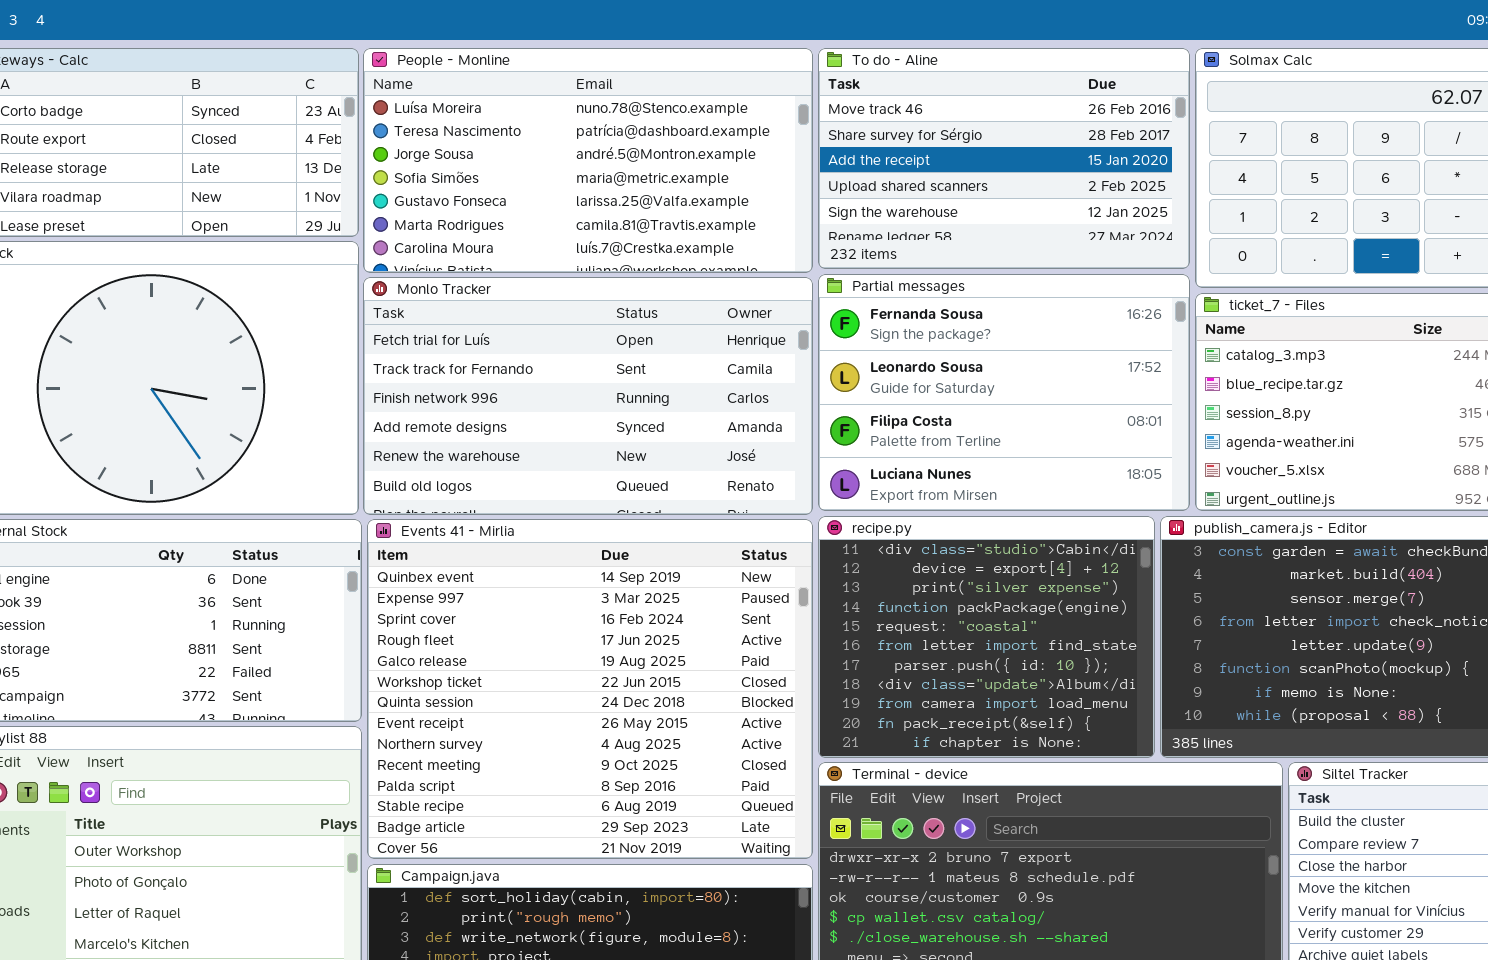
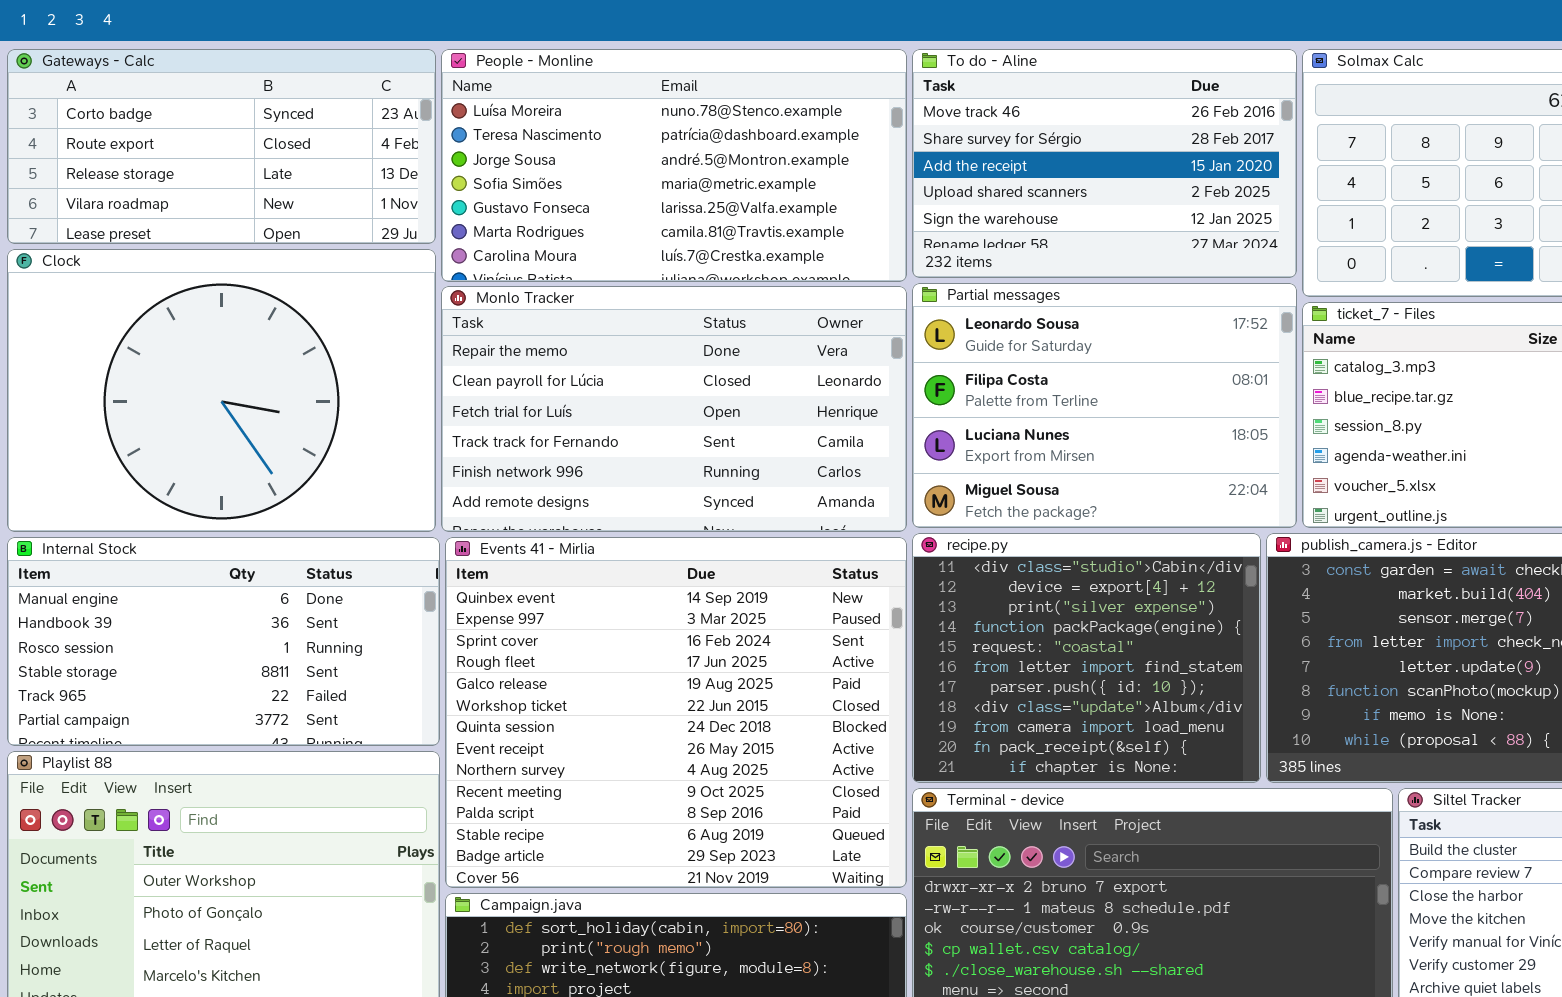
Partial messages: [818,274,1190,511] -> [912,283,1297,528], scrolled down 1 row
Monlo Tracker: [363,277,813,515] -> [441,286,907,532], scrolled up 2 rows

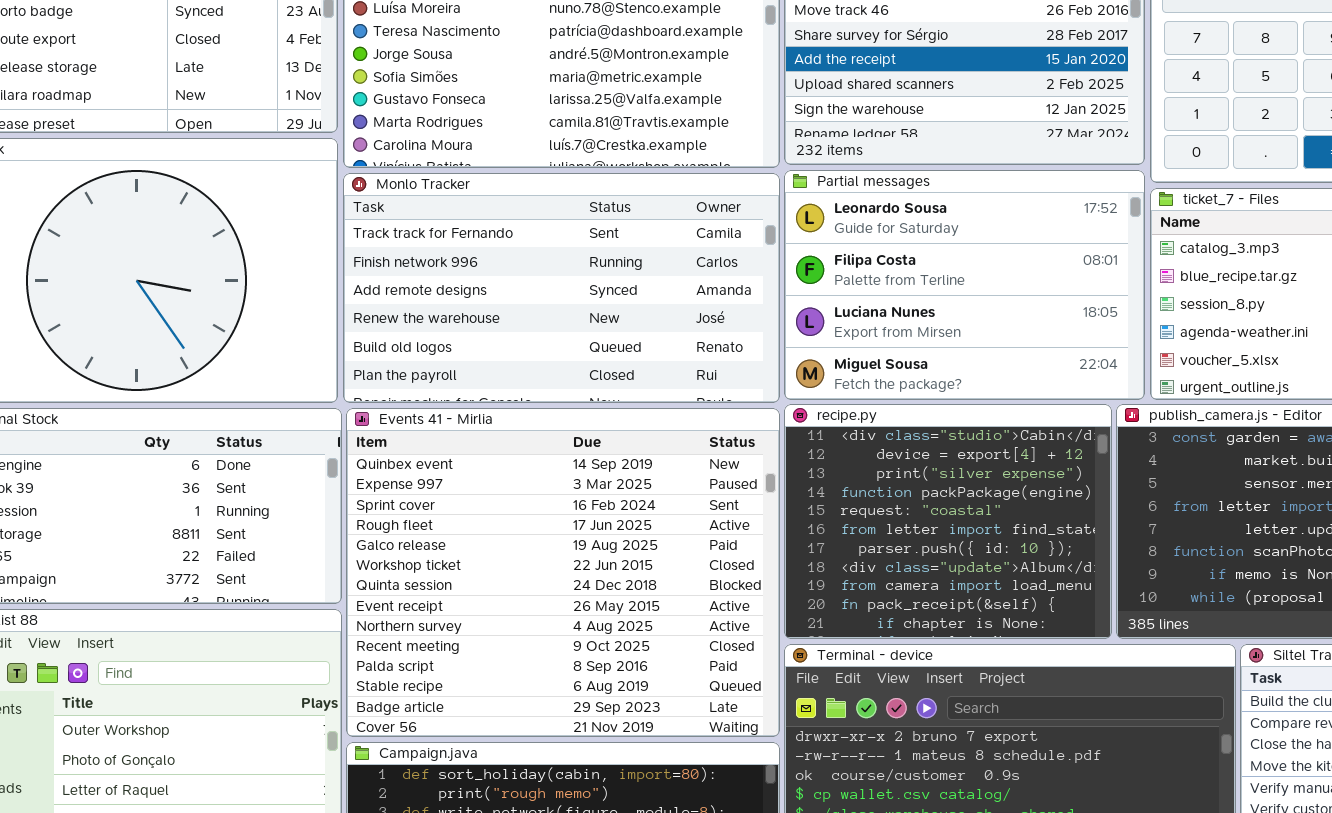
Monlo Tracker: [441,286,907,532] -> [343,173,780,403], scrolled down 3 rows

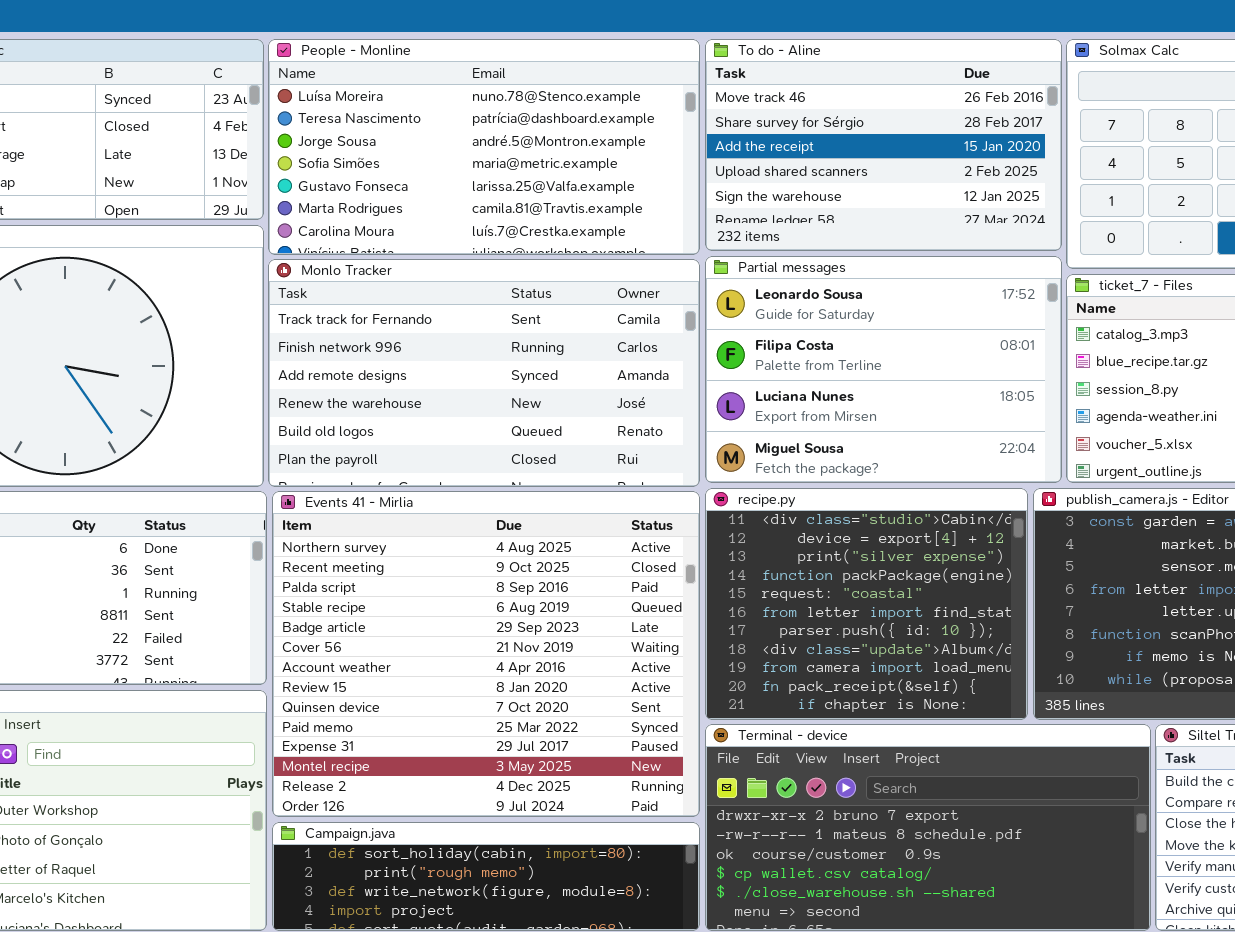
Events 41 - Mirlia: [346,408,780,737] -> [272,491,700,817], scrolled down 8 rows

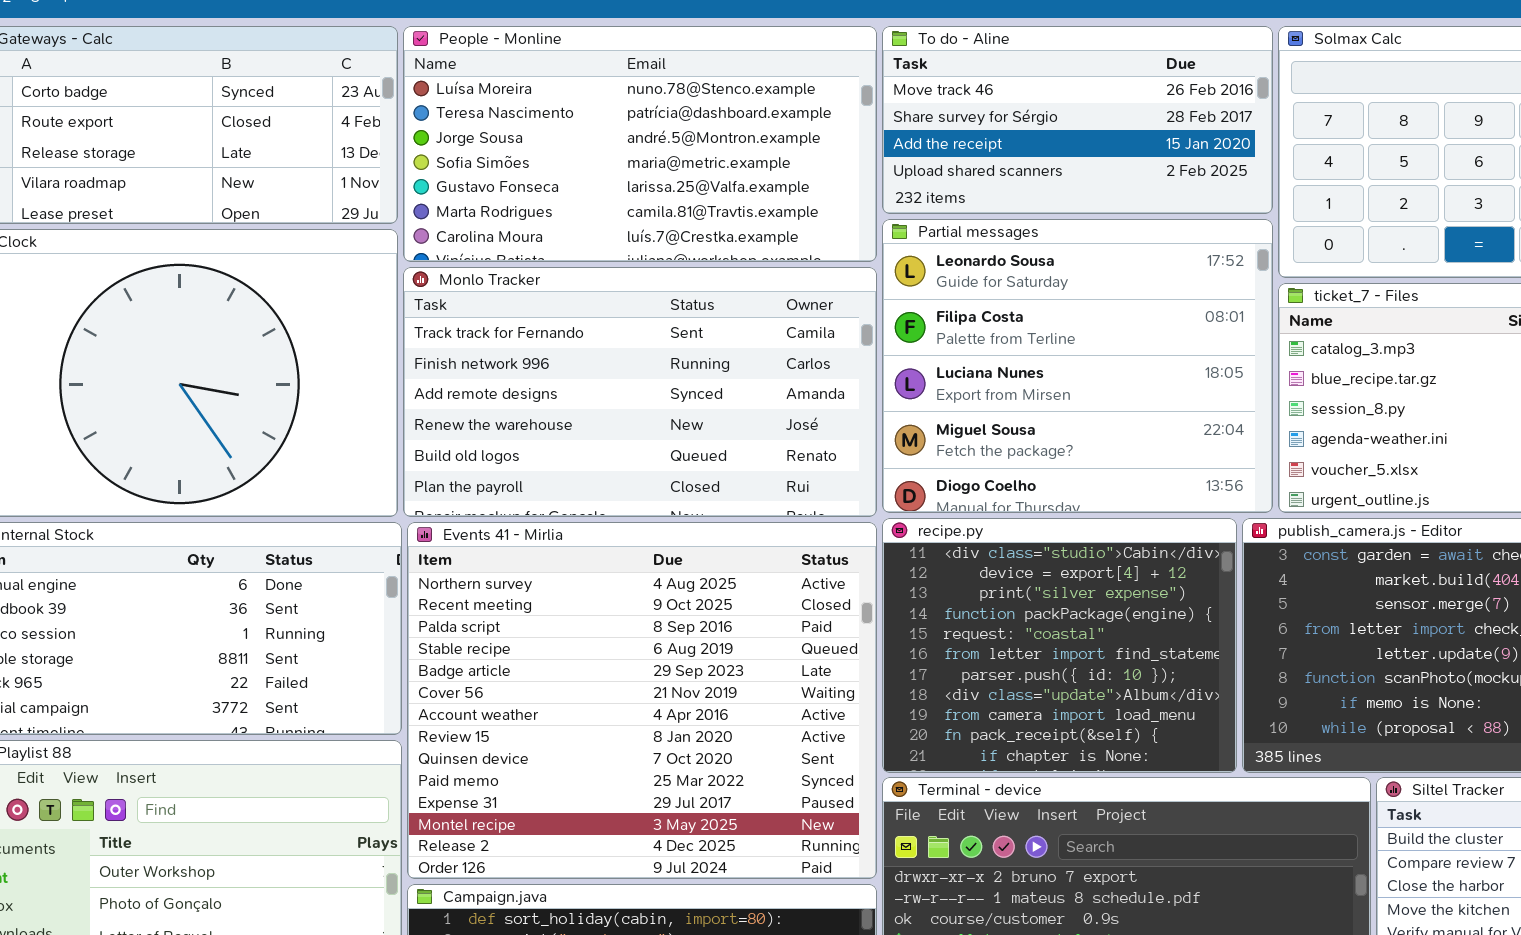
To do - Aline: [705,39,1062,251] -> [882,26,1273,214], resized
Partial messages: [705,256,1062,483] -> [882,219,1273,513], resized

